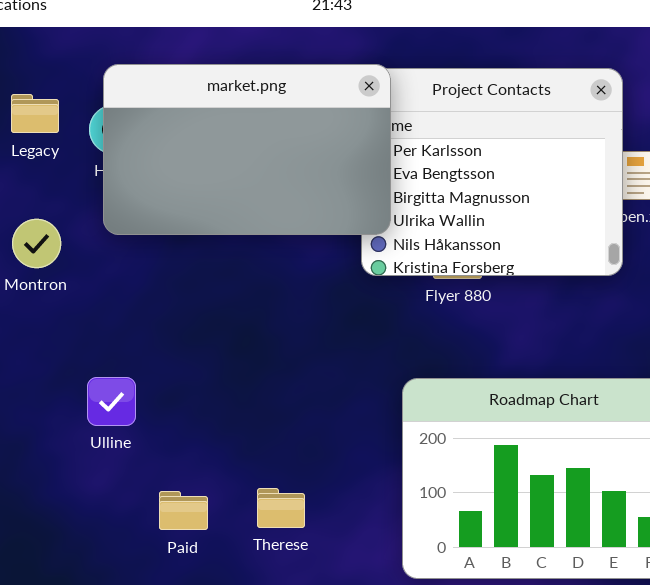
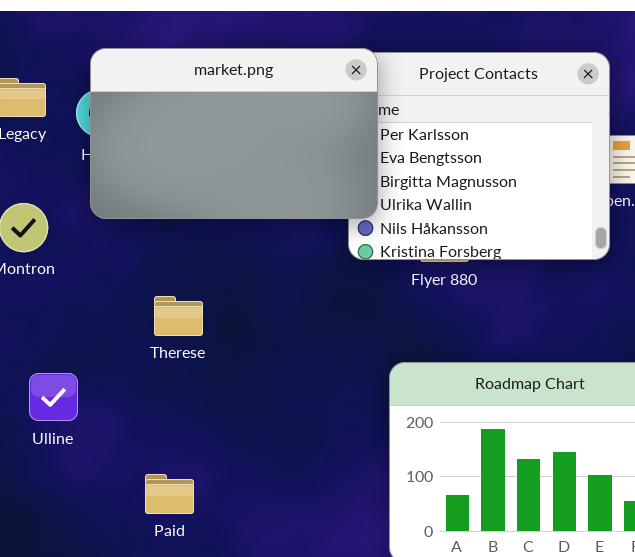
Ulline: [87,377,136,426] -> [29,373,78,421], moved
Therese: [257,488,305,528] -> [154,296,203,336], moved

